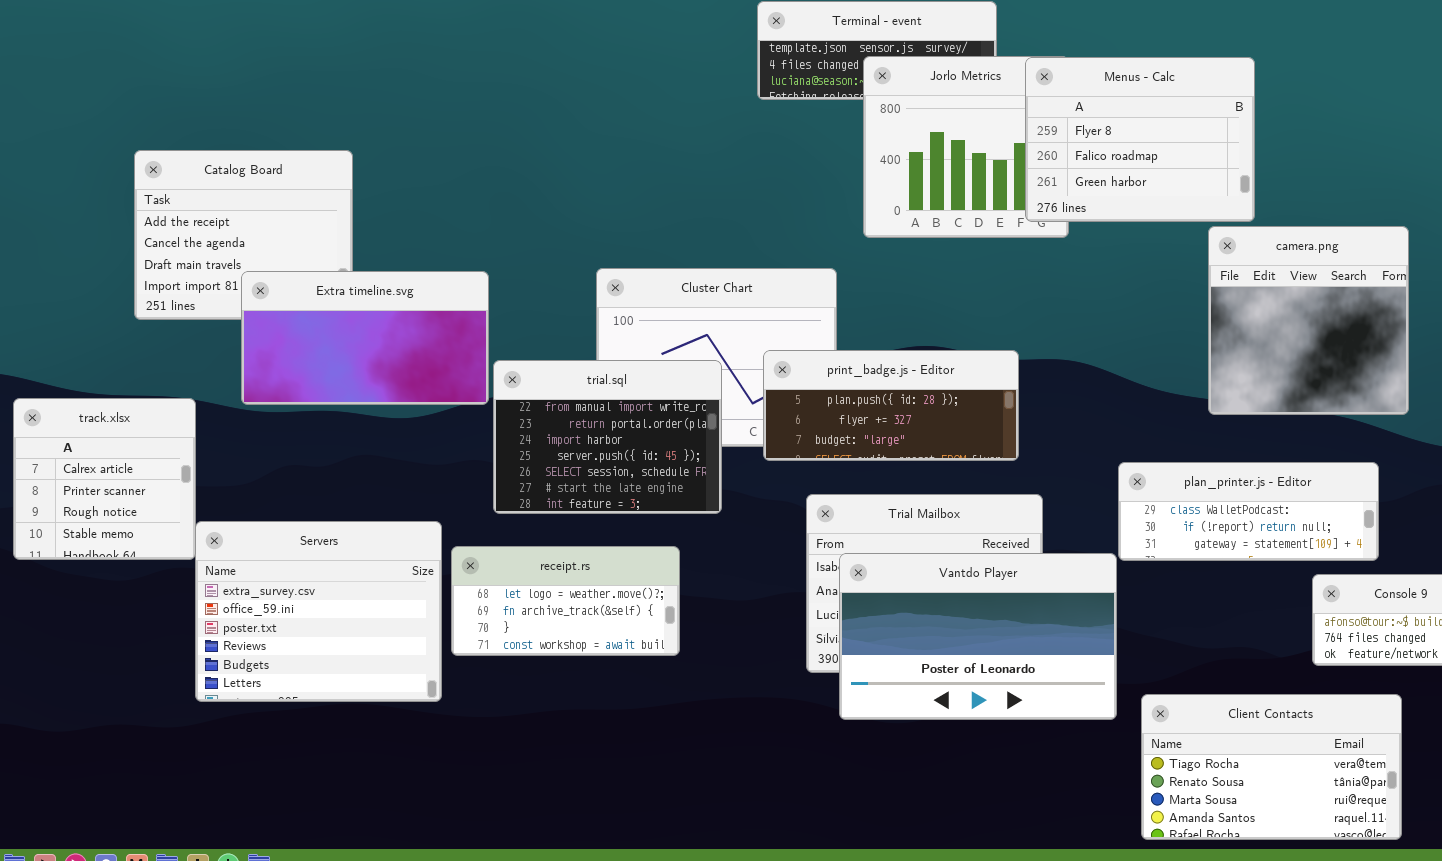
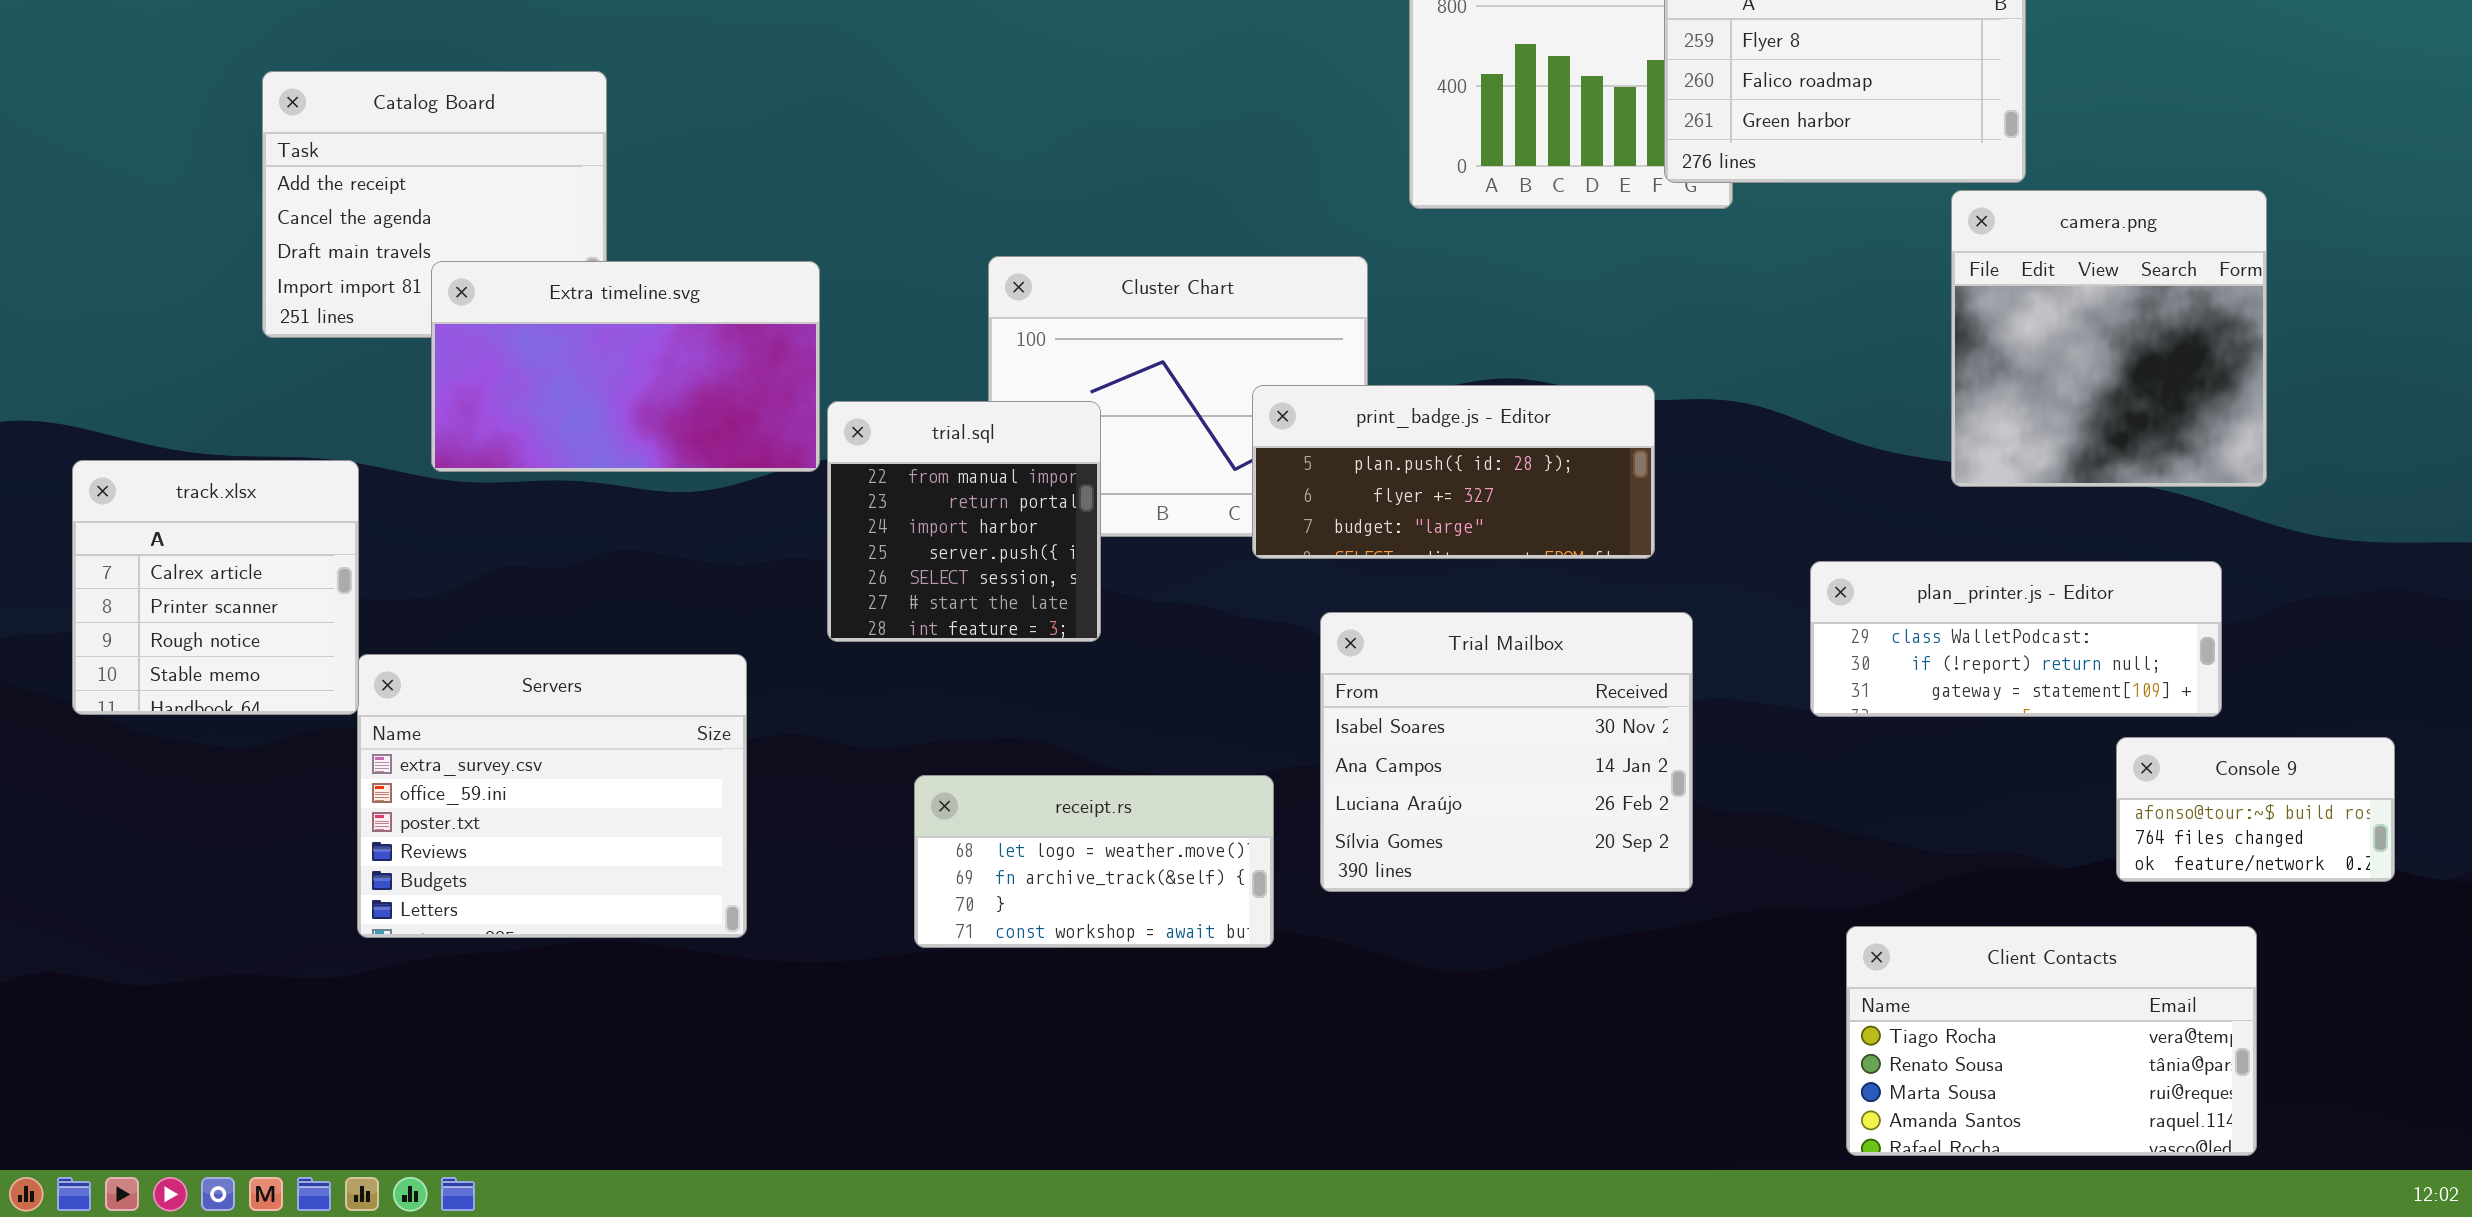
trial.sql: [493,360,722,514] -> [827,401,1101,642], resized
receipt.rs: [451,546,680,656] -> [914,775,1274,948], moved
Vantdo Player: [839,553,1117,720] -> none, closed

